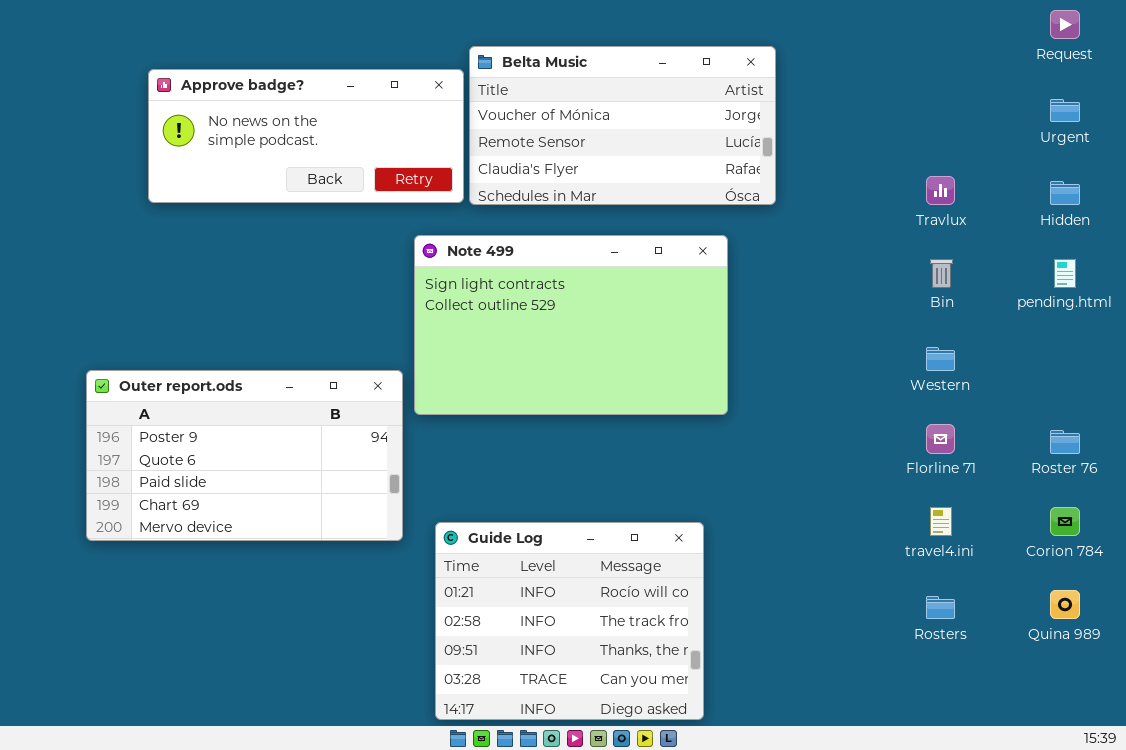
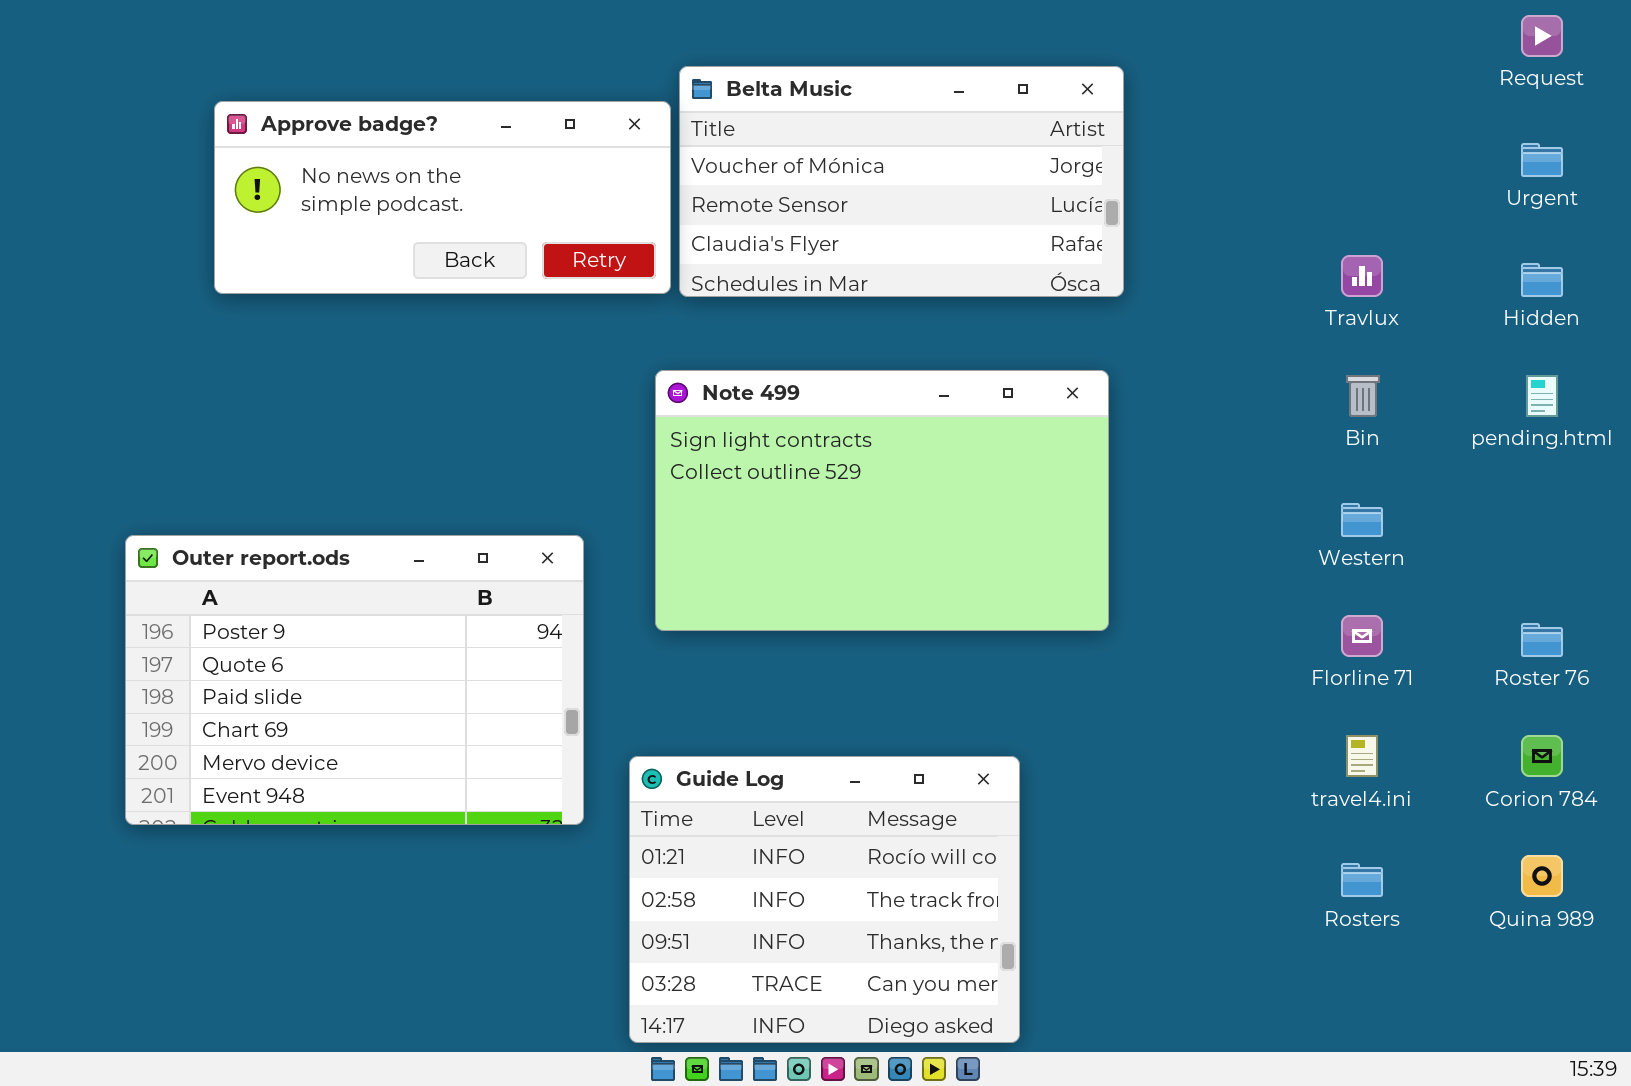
Note 499: [414,235,728,415] -> [655,370,1109,631], moved
Outer report.ods: [86,370,403,541] -> [125,535,584,825], resized

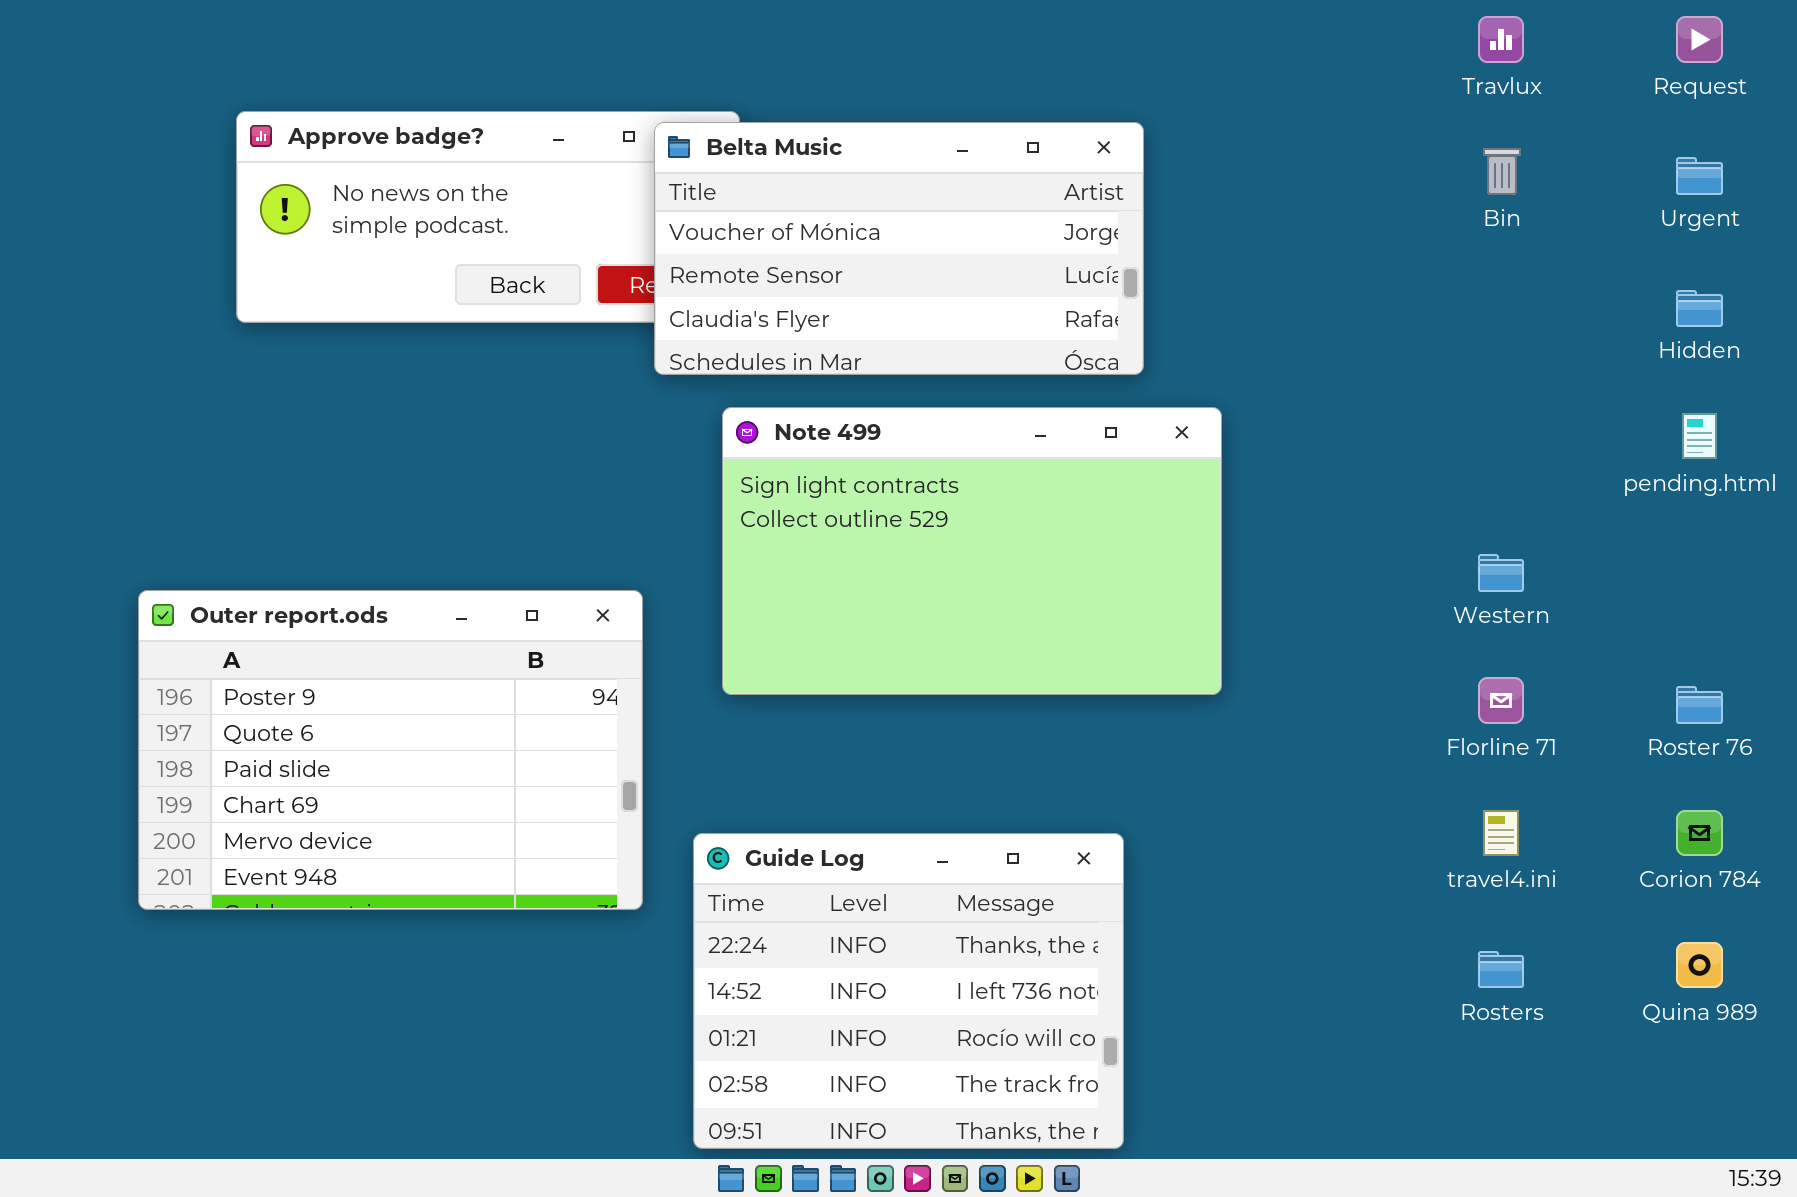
Belta Music: [679,66,1124,297] -> [654,122,1144,375], moved
Travlux: [1341,255,1383,297] -> [1478,16,1524,63], moved
Bin: [1346,375,1380,417] -> [1483,148,1521,195], moved
Guide Log: [629,756,1020,1043] -> [693,833,1124,1149], scrolled up 2 rows

